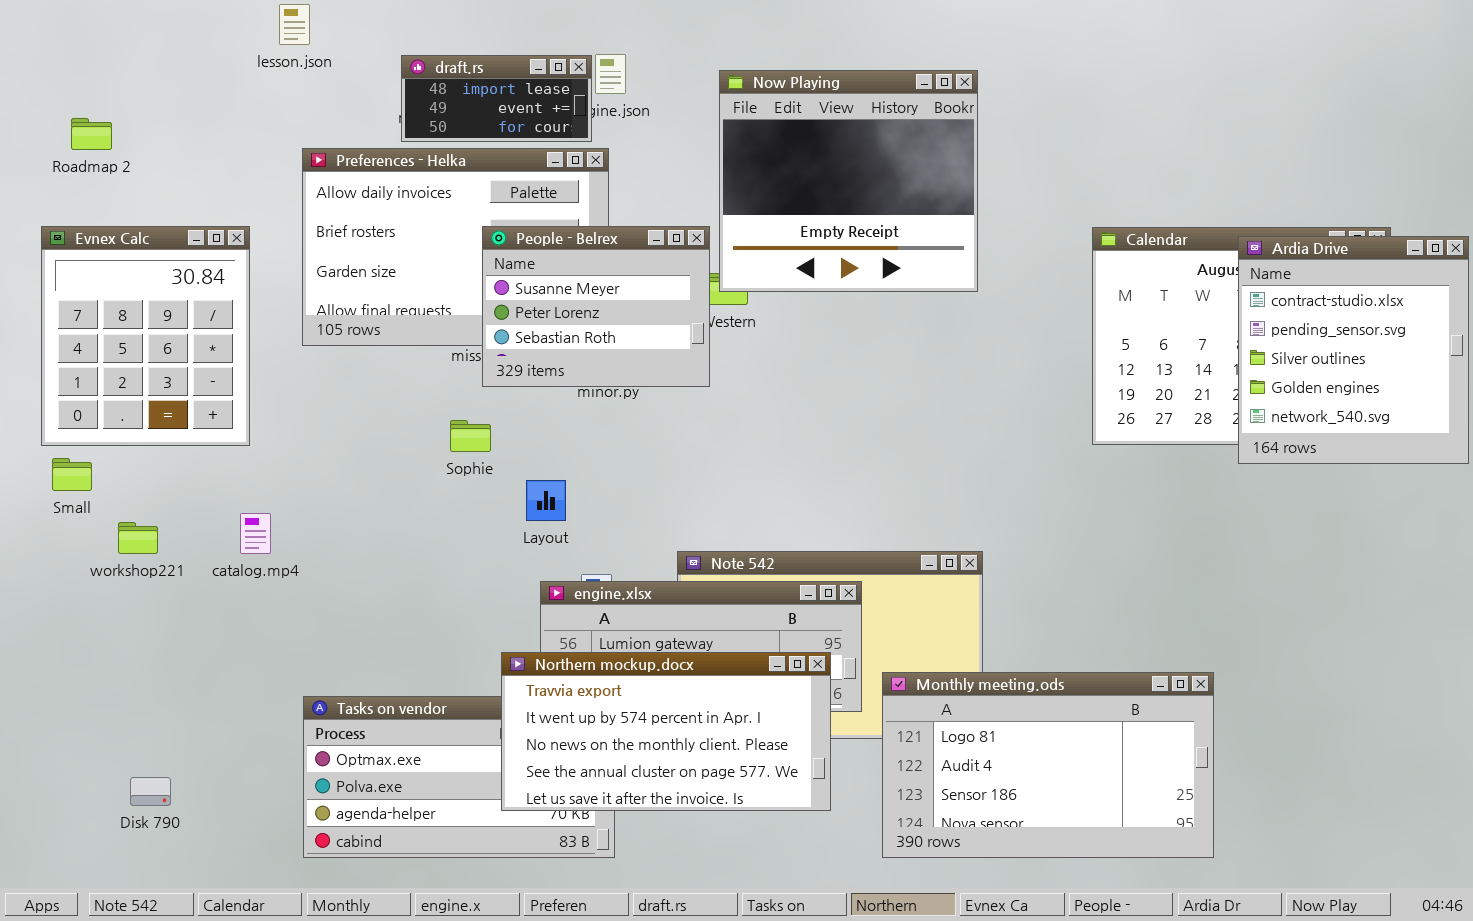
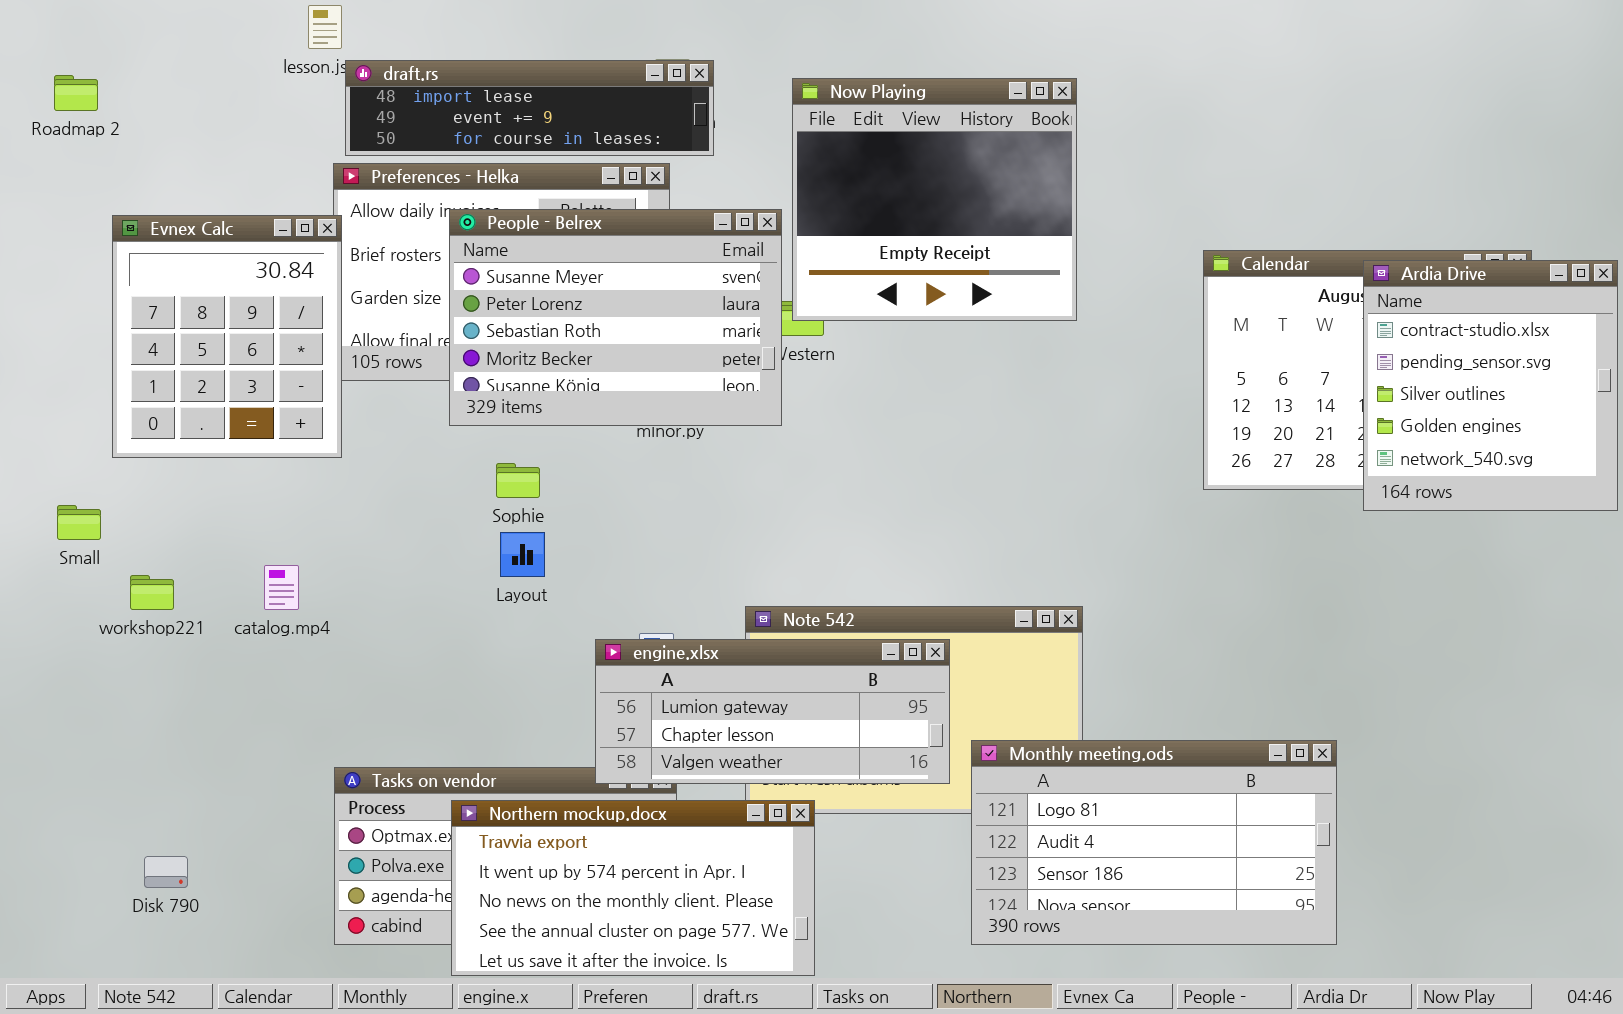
draft.rs: [401,55,592,142] -> [345,60,714,156], moved, resized
Roadmap 2: [71,118,112,150] -> [54,75,98,111], moved
Evnex Calc: [41,226,250,446] -> [112,215,342,458], moved
People - Belrex: [482,226,710,387] -> [449,209,782,426], resized
Layout: [526,480,566,521] -> [500,532,545,577], moved
Northern mockup.docx: [501,652,831,811] -> [451,800,815,976], moved

